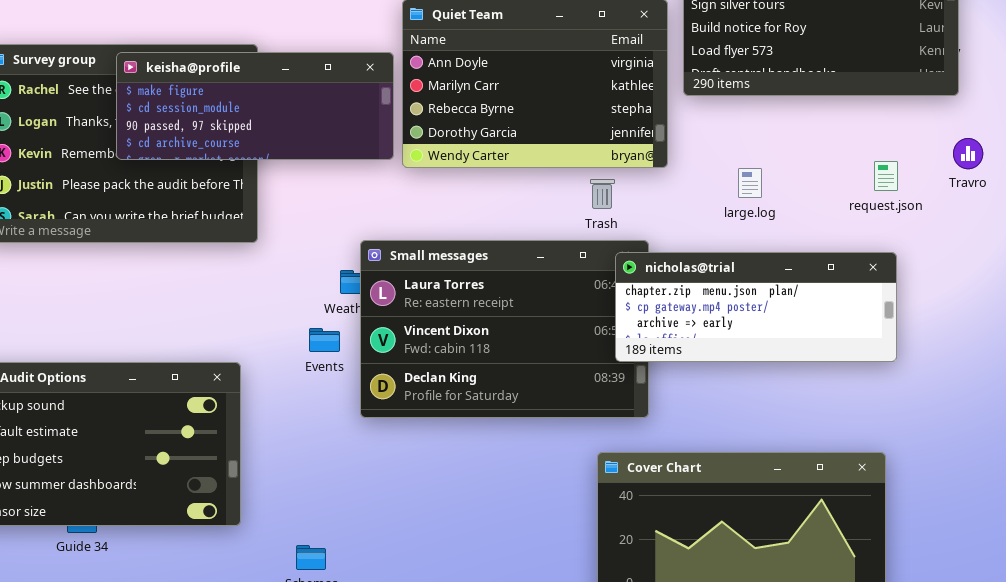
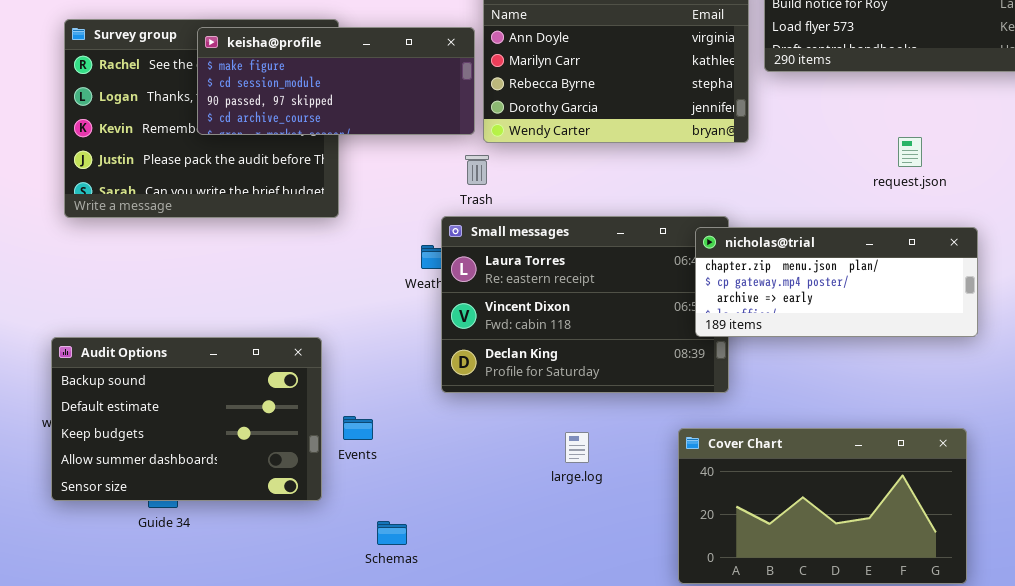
request.json: [874,161,898,191] -> [898,137,922,167], moved
large.log: [738,168,762,198] -> [565,432,589,463], moved
Trash: [590,179,615,209] -> [465,155,489,185], moved
Events: [309,328,340,352] -> [343,416,373,440], moved

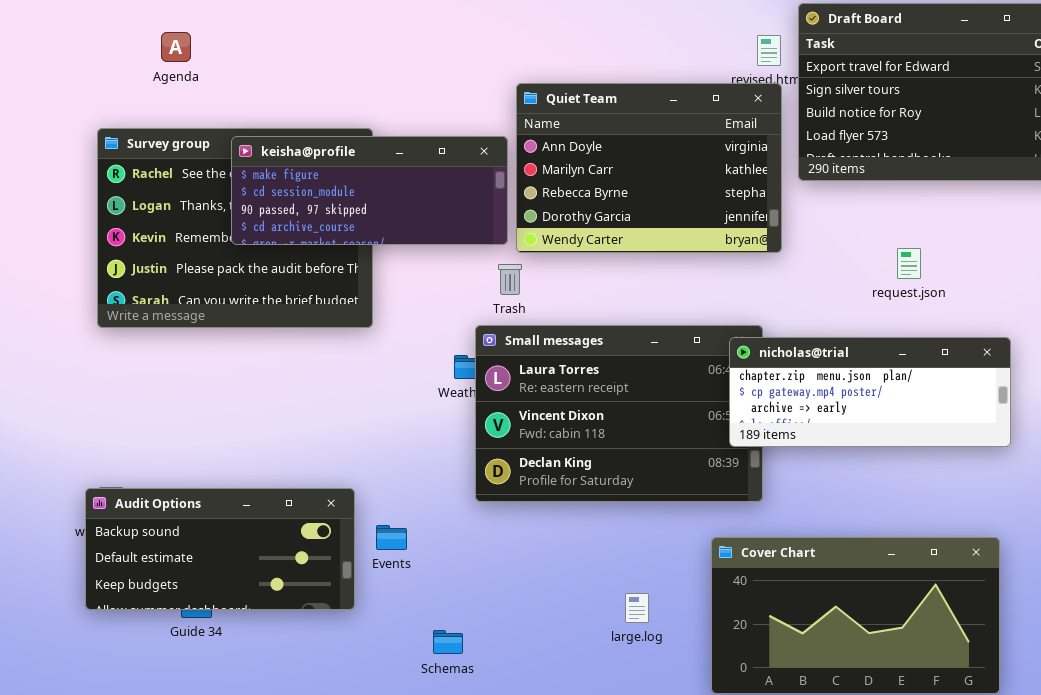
request.json: [898,137,922,167] -> [897,248,921,279], moved
Audit Options: [51,337,322,501] -> [85,488,355,610], resized
large.log: [565,432,589,463] -> [625,593,649,623], moved
Schemas: [377,521,407,545] -> [433,630,463,654], moved

